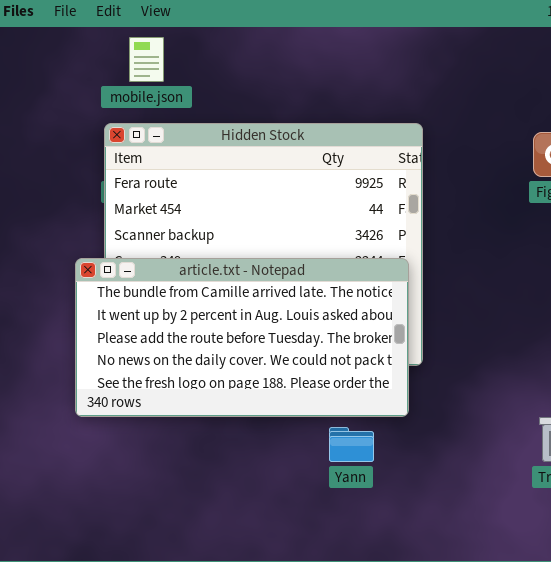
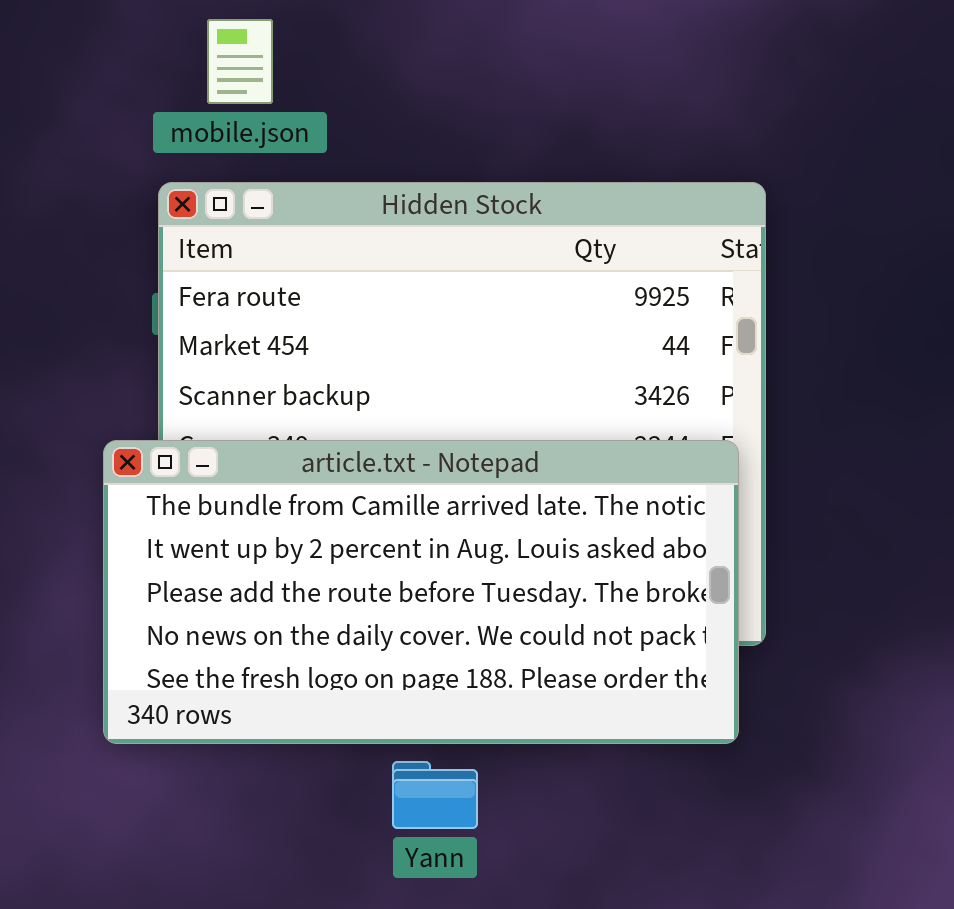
Yann: [329,427,374,462] -> [392,761,478,829], moved

